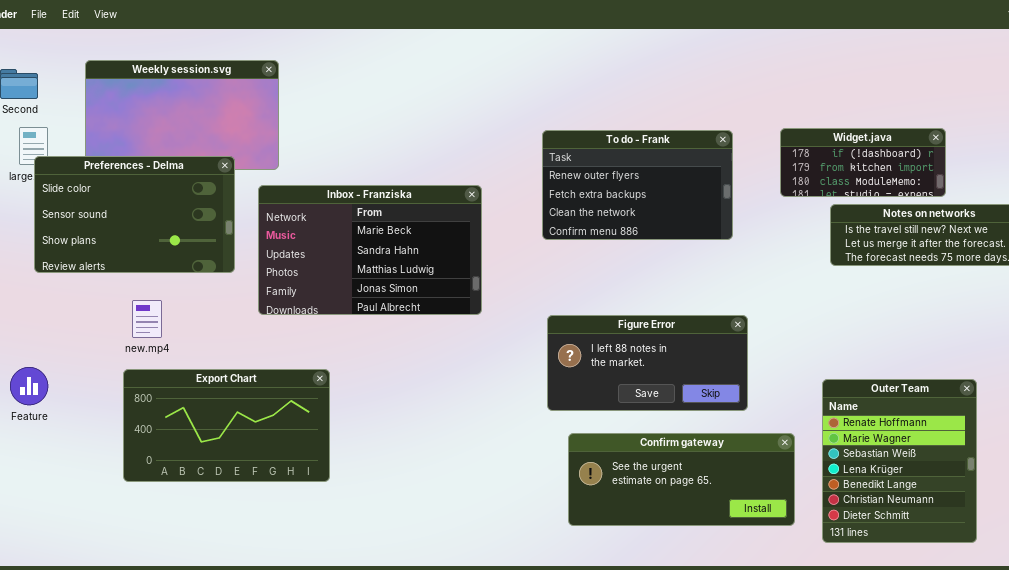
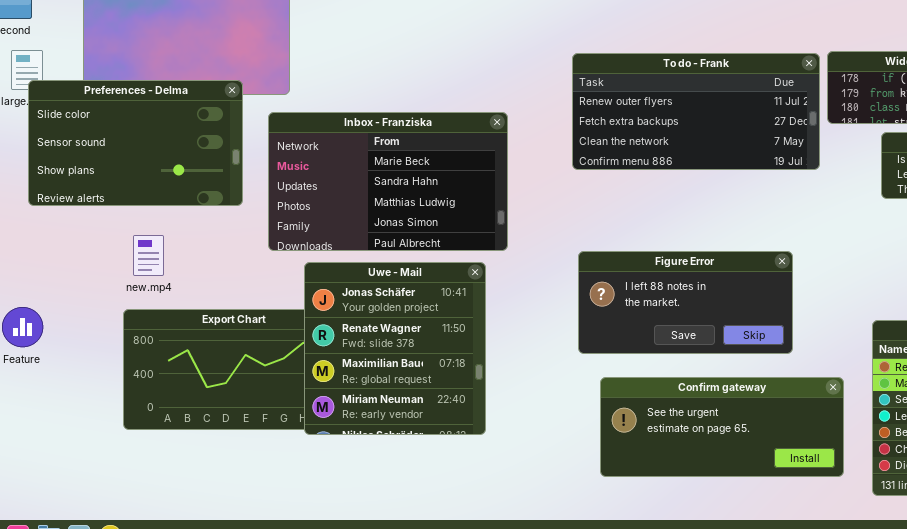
To do - Frank: [542,130,733,240] -> [572,53,820,170], resized
Uwe - Mail: none -> [304,262,486,435], opened

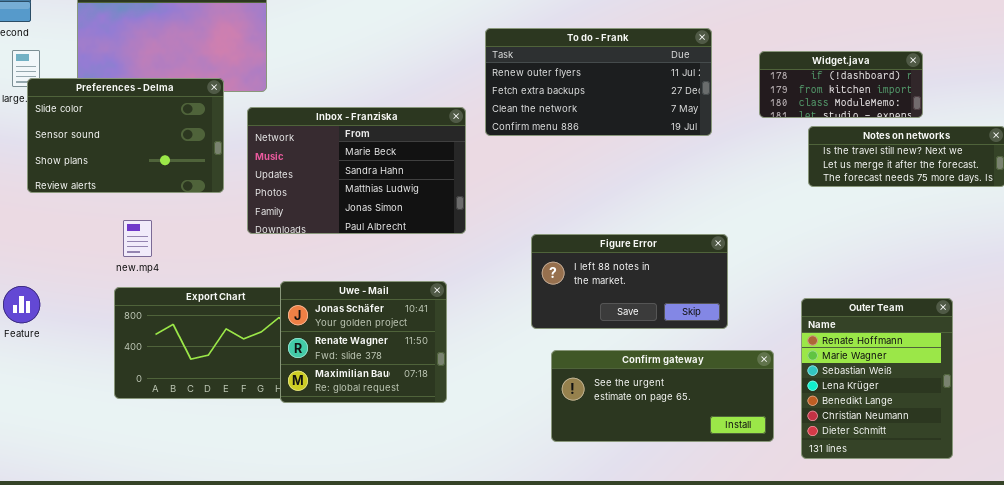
To do - Frank: [572,53,820,170] -> [485,28,712,136], moved
Uwe - Mail: [304,262,486,435] -> [280,281,447,403], resized

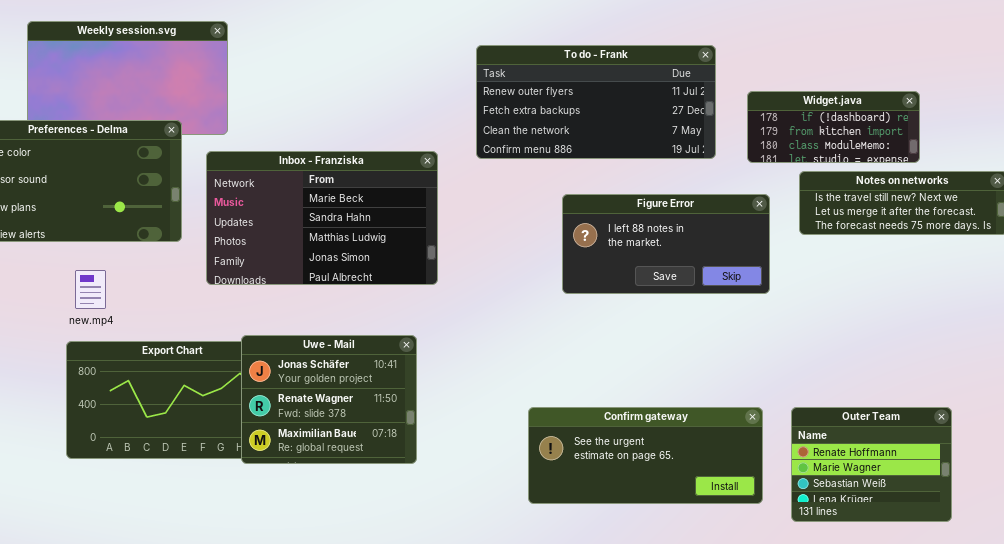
To do - Frank: [485,28,712,136] -> [476,45,716,159], moved
Figure Error: [531,234,728,329] -> [562,194,770,294], moved
Outer Team: [801,298,953,459] -> [791,407,952,522], resized

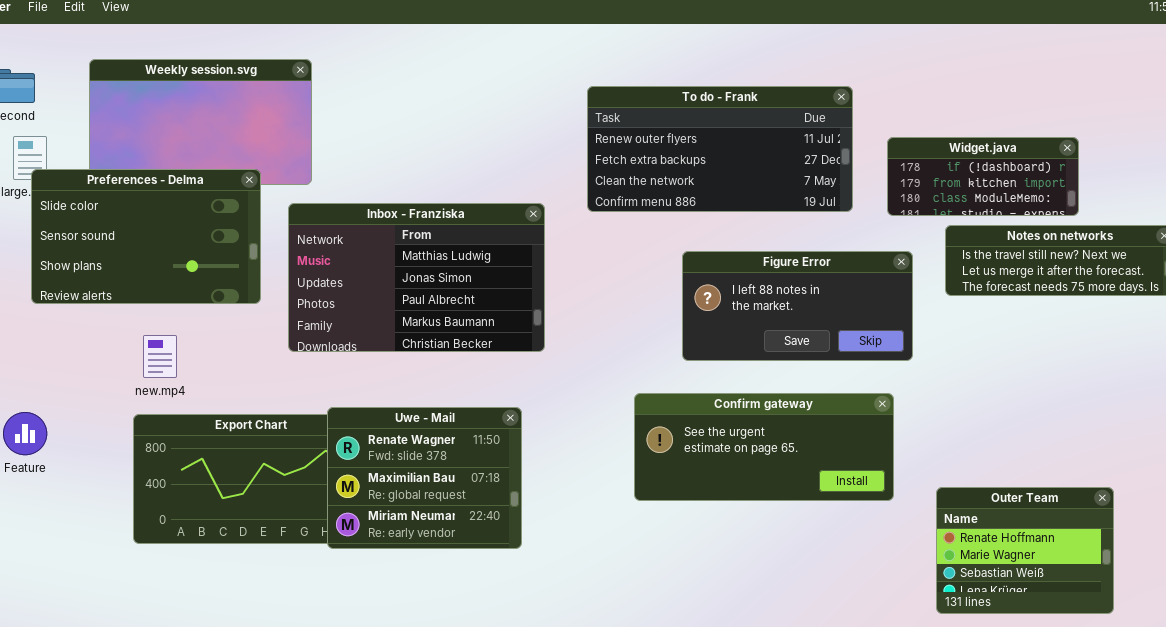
Inbox - Franziska: [206,151,438,285] -> [288,203,545,352], scrolled down 2 rows
Uwe - Mail: [241,335,417,464] -> [327,407,522,549], scrolled down 1 row
Confirm gateway: [528,407,763,504] -> [634,393,894,501], moved

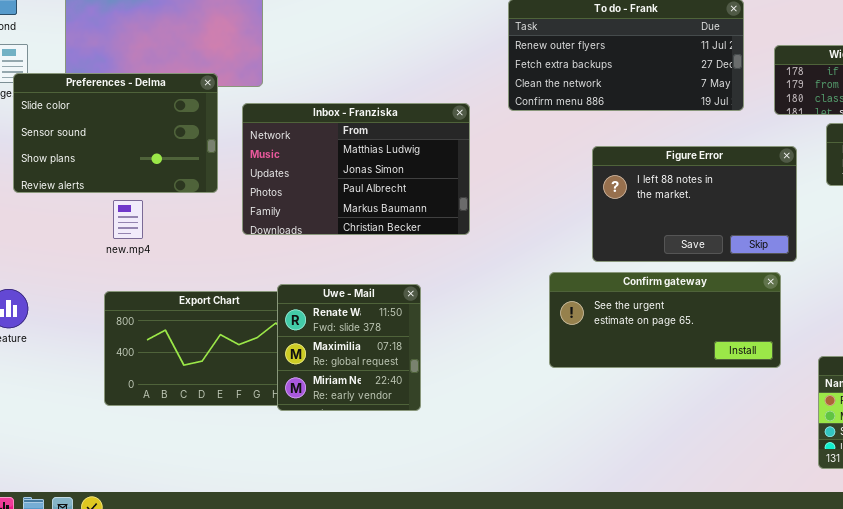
Figure Error: [682,251,913,361] -> [592,146,797,262], resized
new.mp4: [143,335,177,378] -> [113,200,143,239], moved
Uwe - Mail: [327,407,522,549] -> [277,284,421,411], resized

